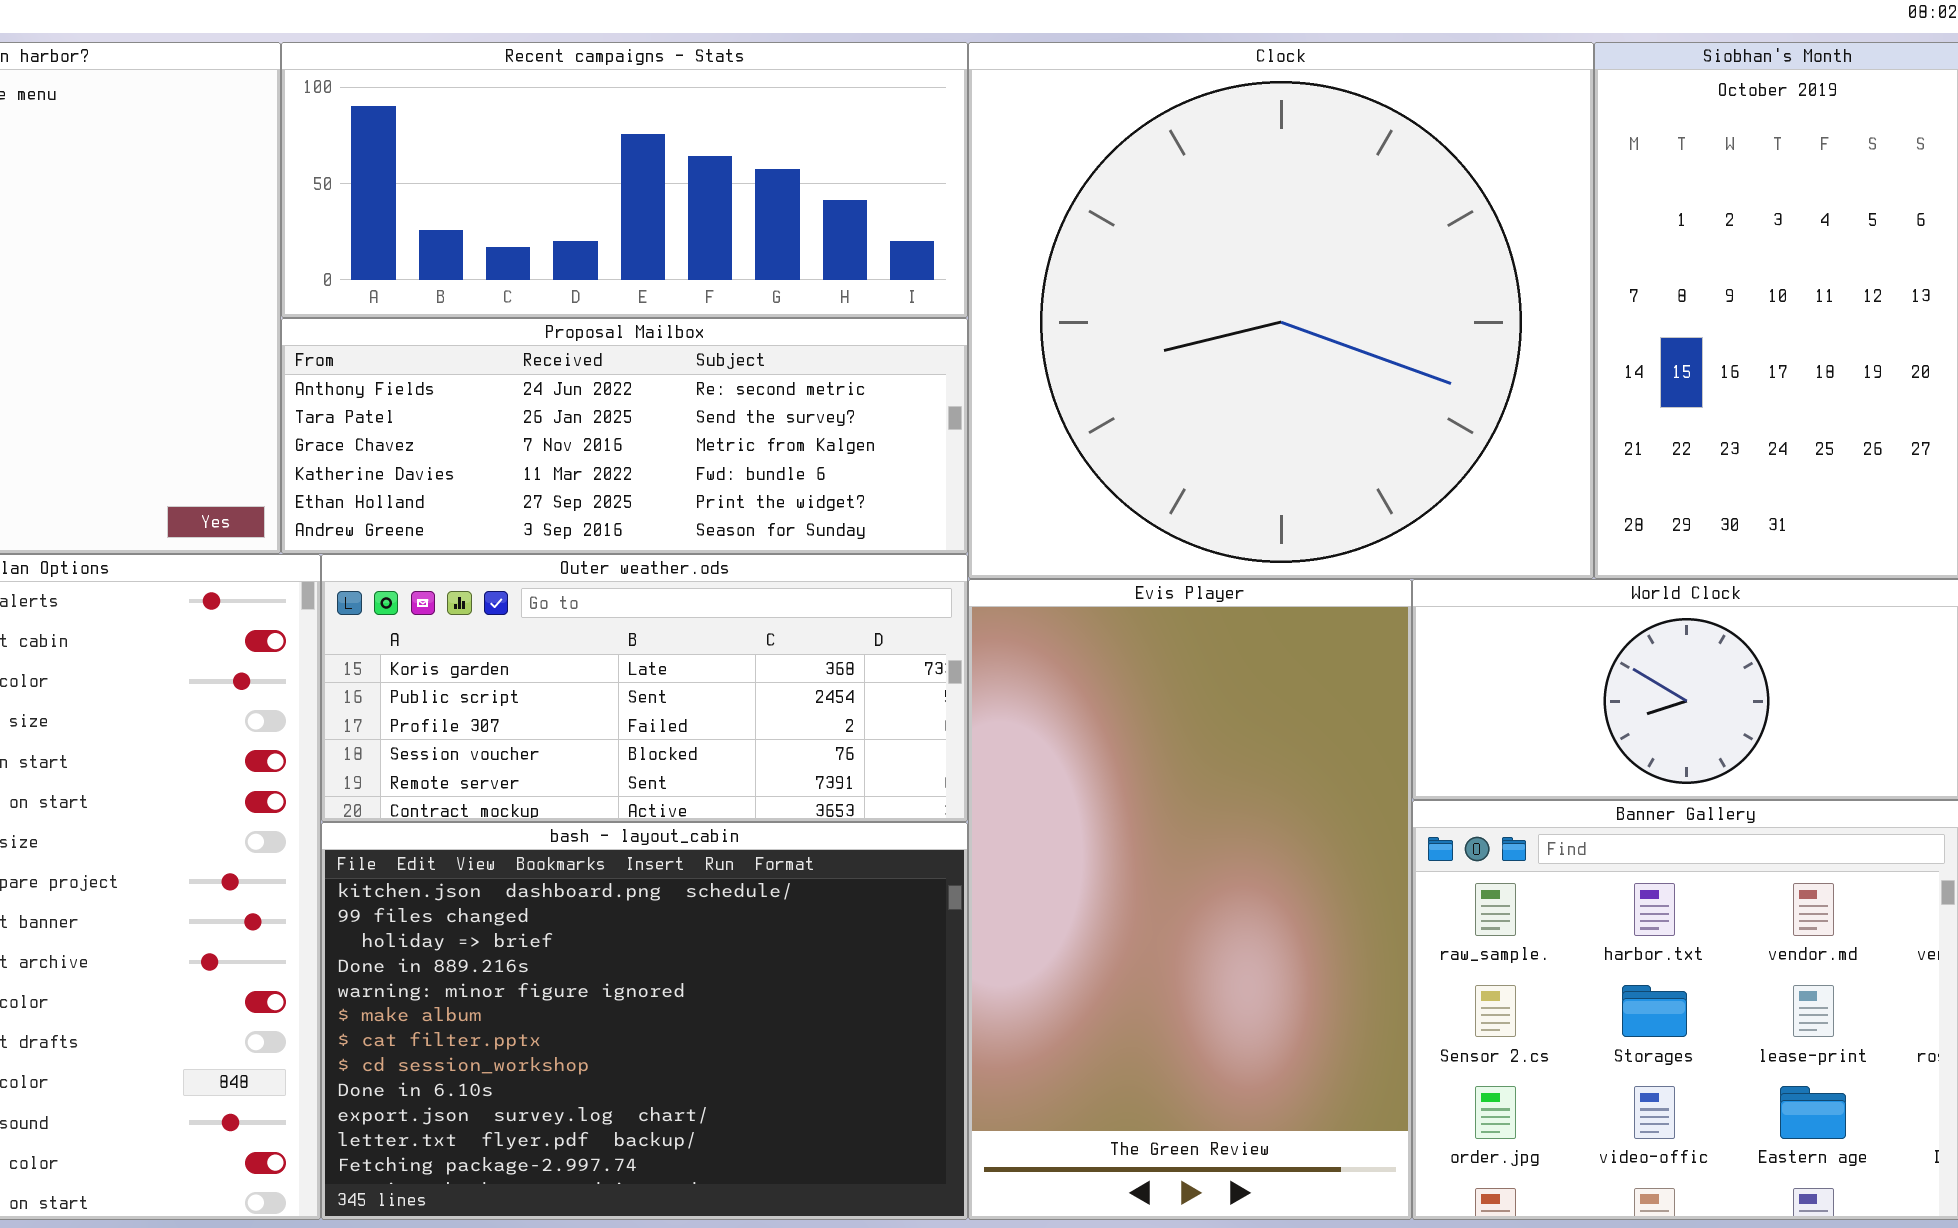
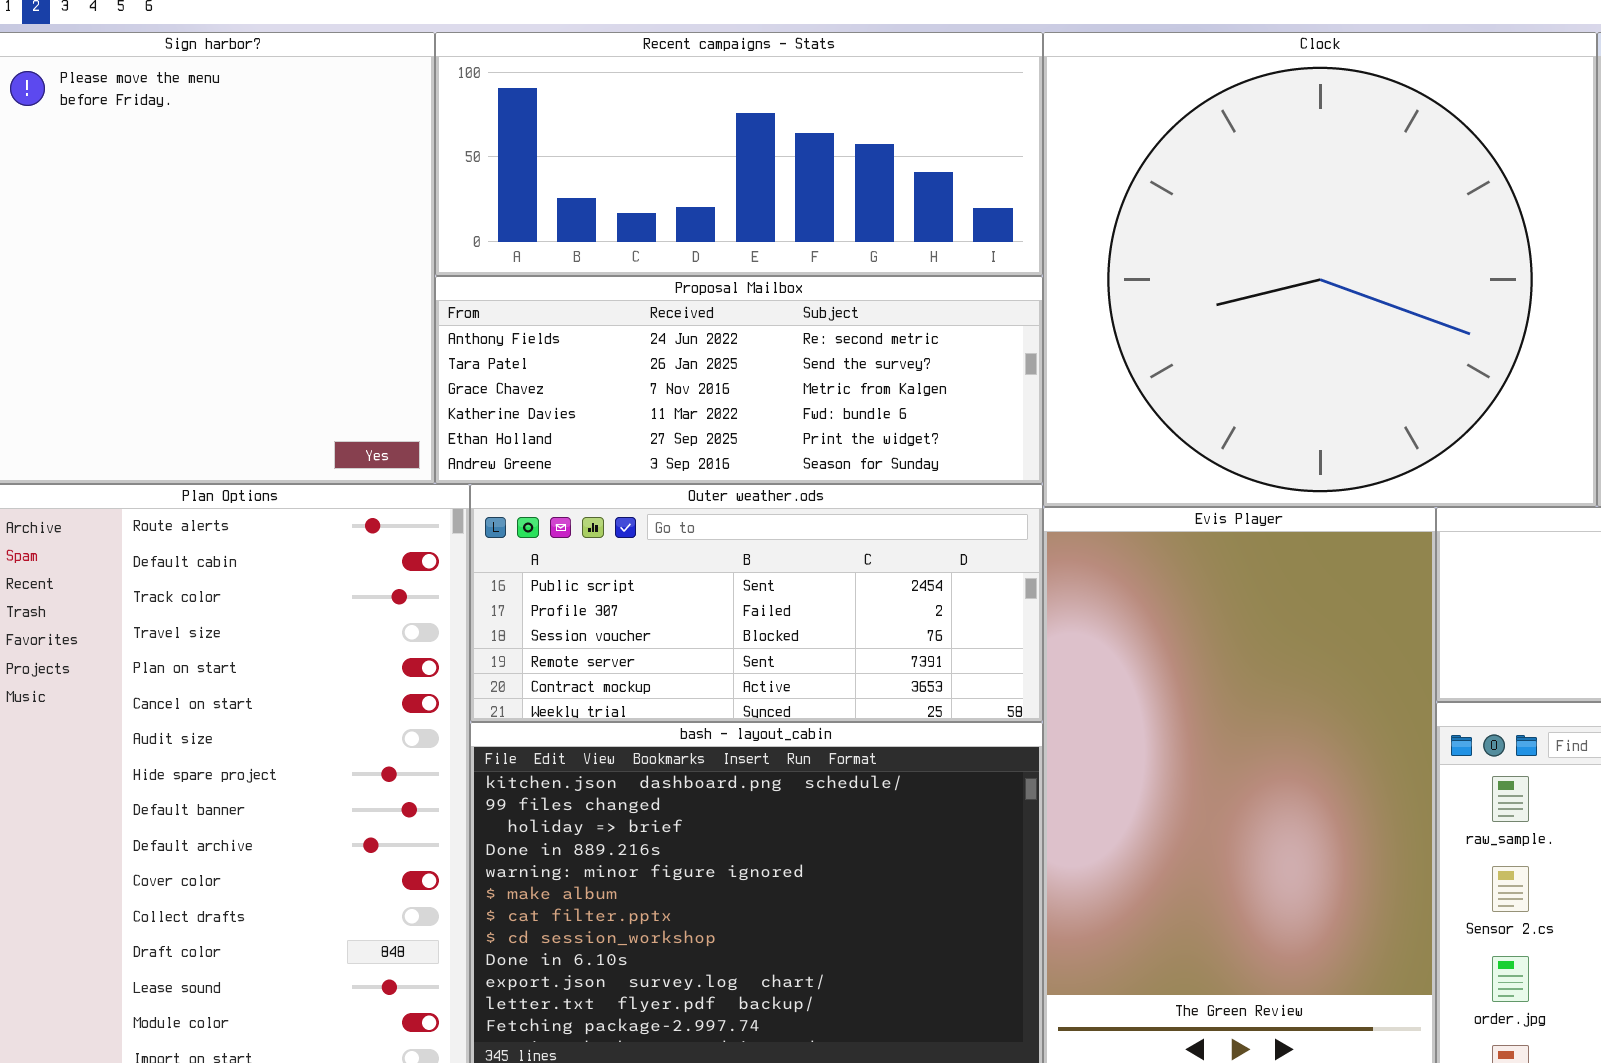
Outer weather.ods: [321,554,968,822] -> [470,484,1043,722], scrolled down 1 row

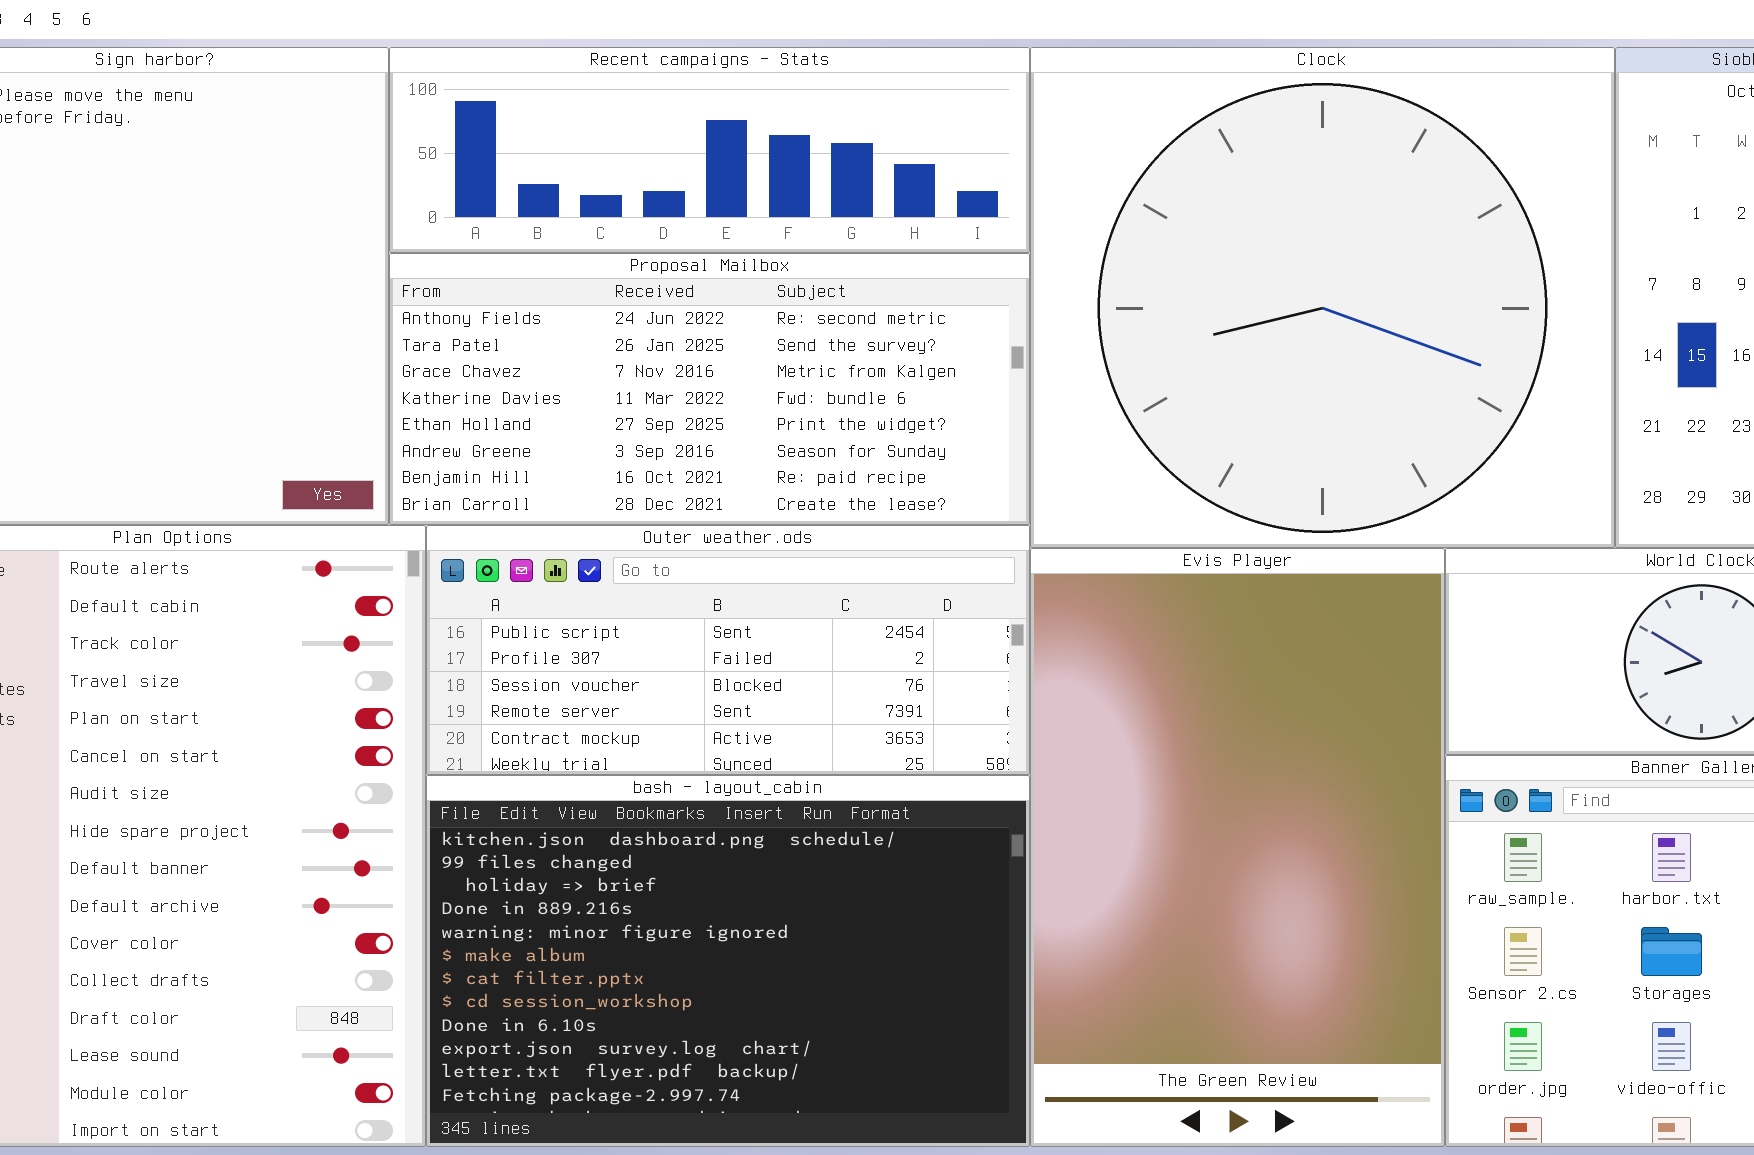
Recent campaigns - Stats: [435,32,1043,276] -> [389,47,1030,253], resized
Proposal Mailbox: [435,276,1043,484] -> [389,253,1030,525], resized

